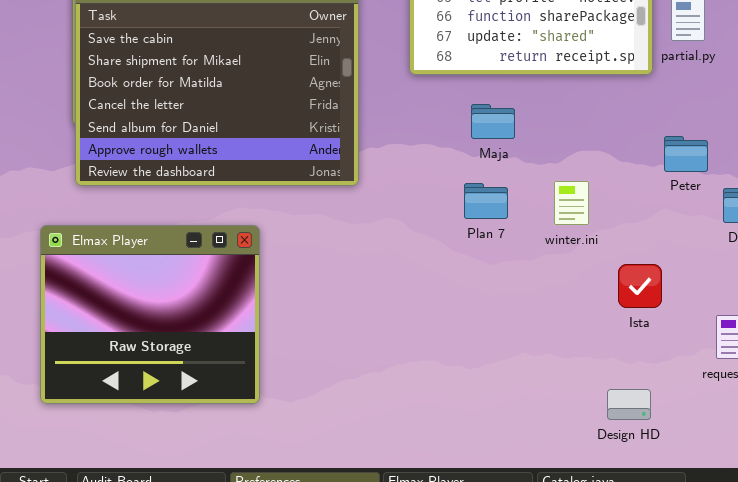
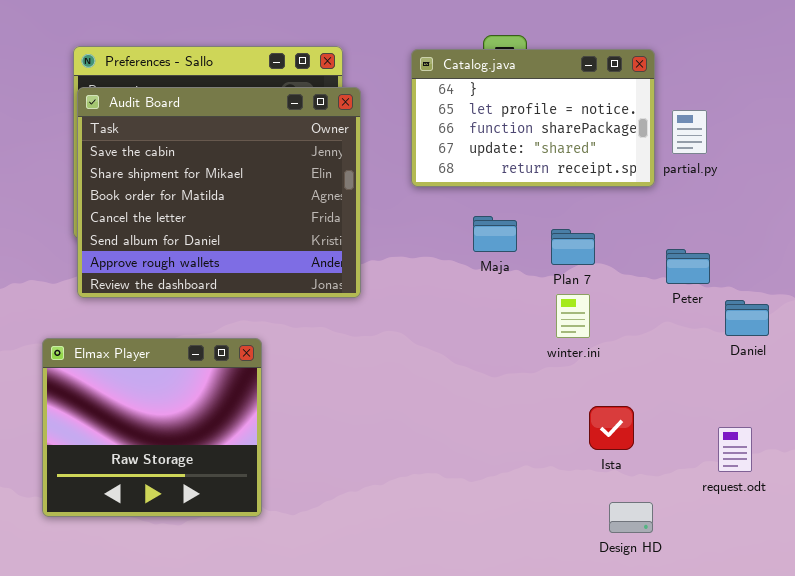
Plan 7: [464,183,508,219] -> [551,229,595,265], moved
Ista: [618,264,662,308] -> [589,406,634,450], moved

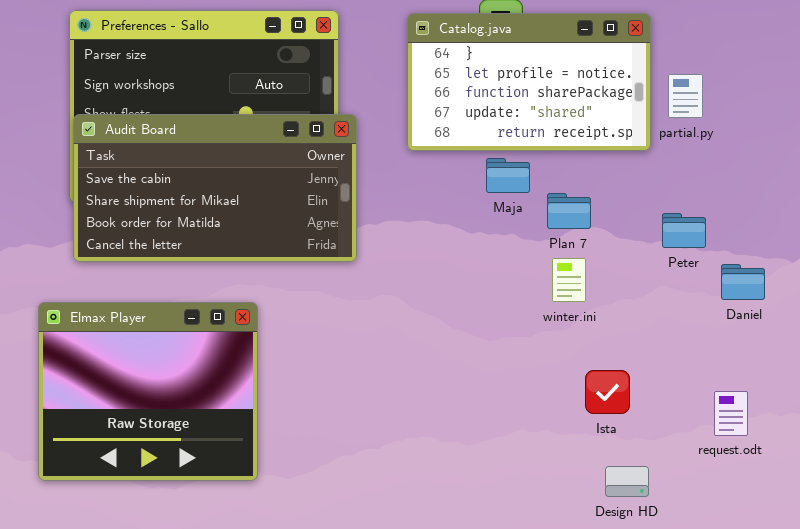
Audit Board: [77,87,361,298] -> [73,114,357,262], resized
Maja: [473,216,517,252] -> [486,158,530,193], moved

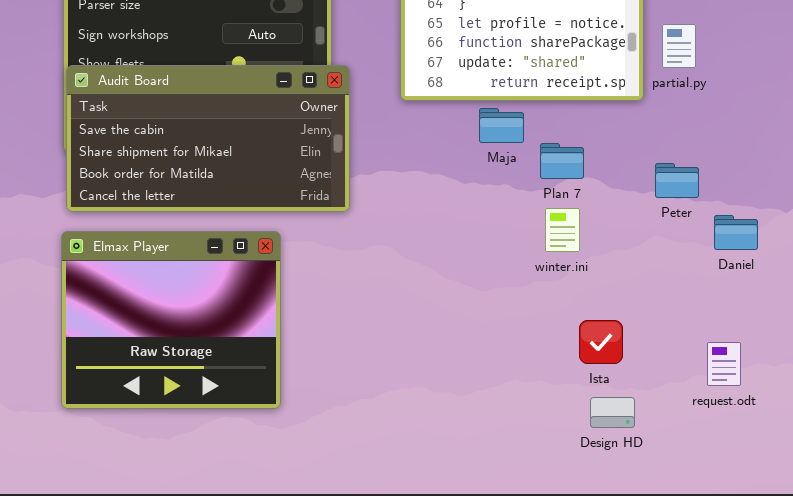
Elmax Player: [38,302,258,481] -> [61,231,281,409], moved
Design HD: [605,466,649,497] -> [590,397,635,428], moved

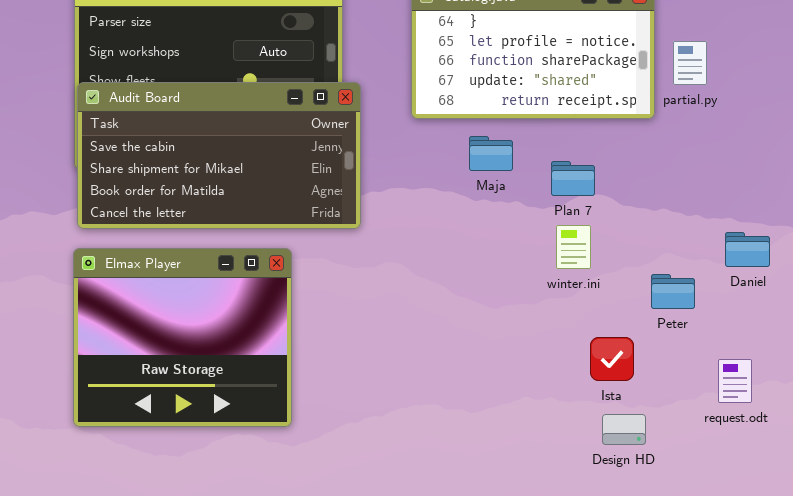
Maja: [479,108,524,143] -> [469,136,513,171], moved
Peter: [655,163,699,198] -> [651,274,695,309], moved

